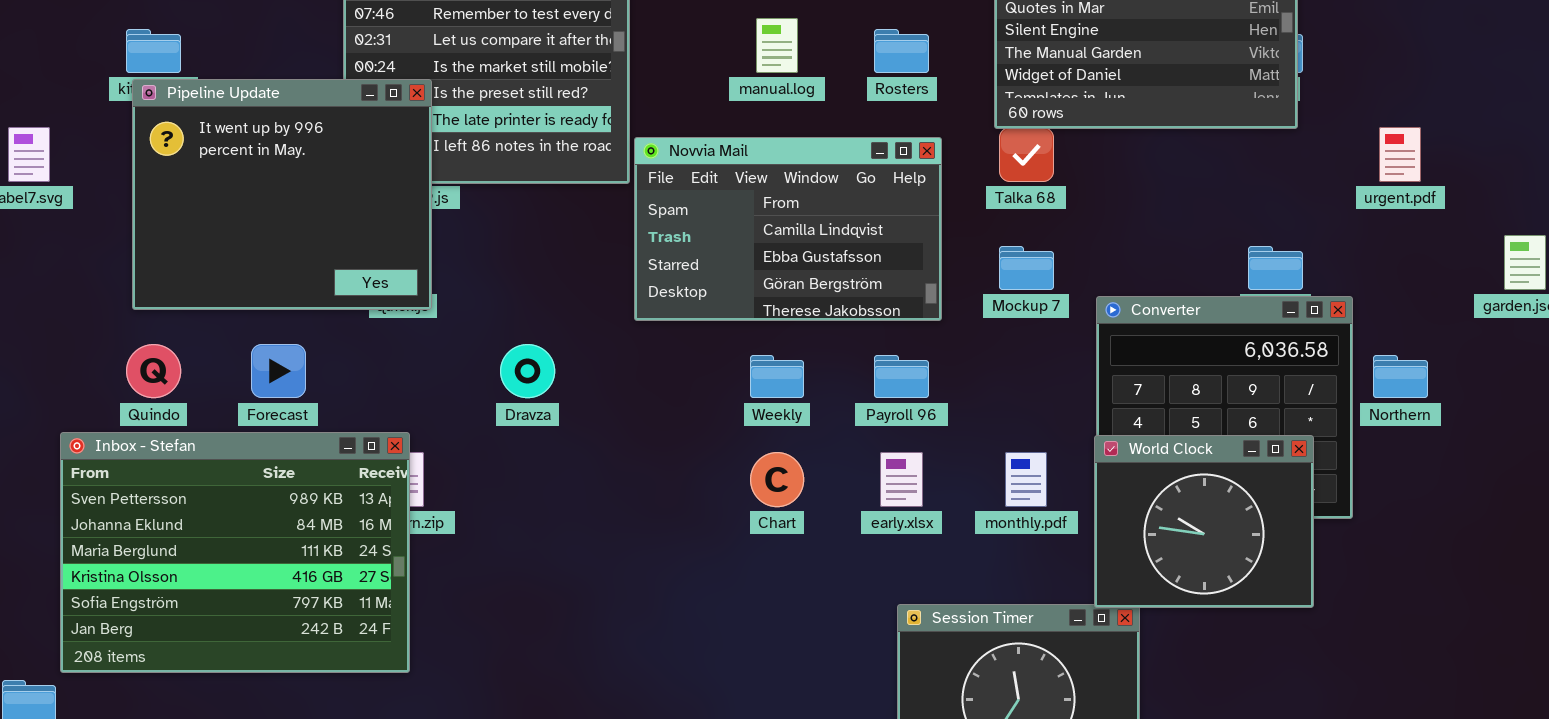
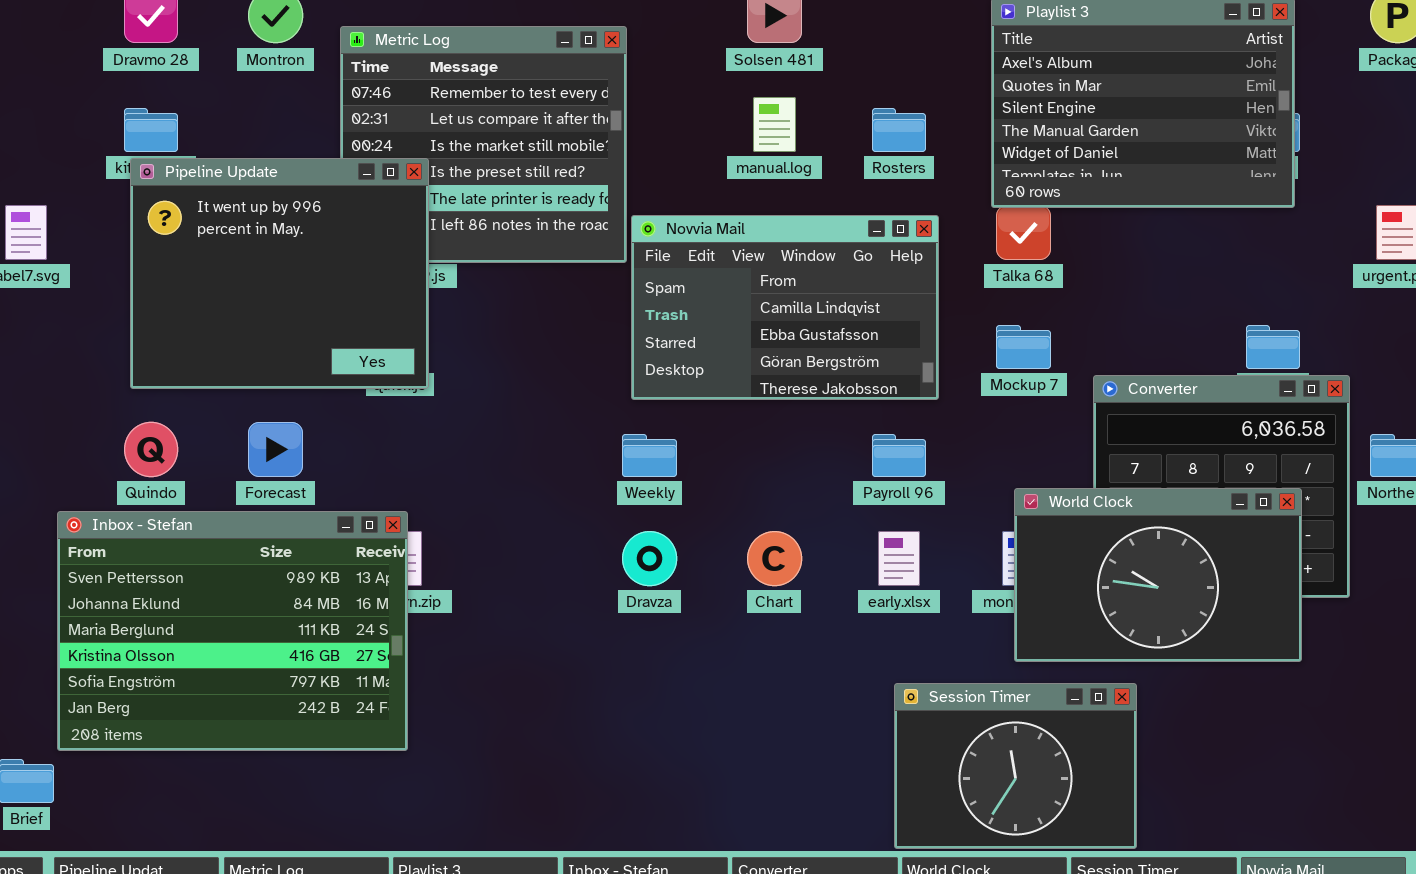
Dravza: [500,344,555,398] -> [622,531,677,586], moved
Weekly: [750,355,804,398] -> [622,434,677,477], moved
World Clock: [1094,435,1314,608] -> [1014,488,1302,662], moved, resized

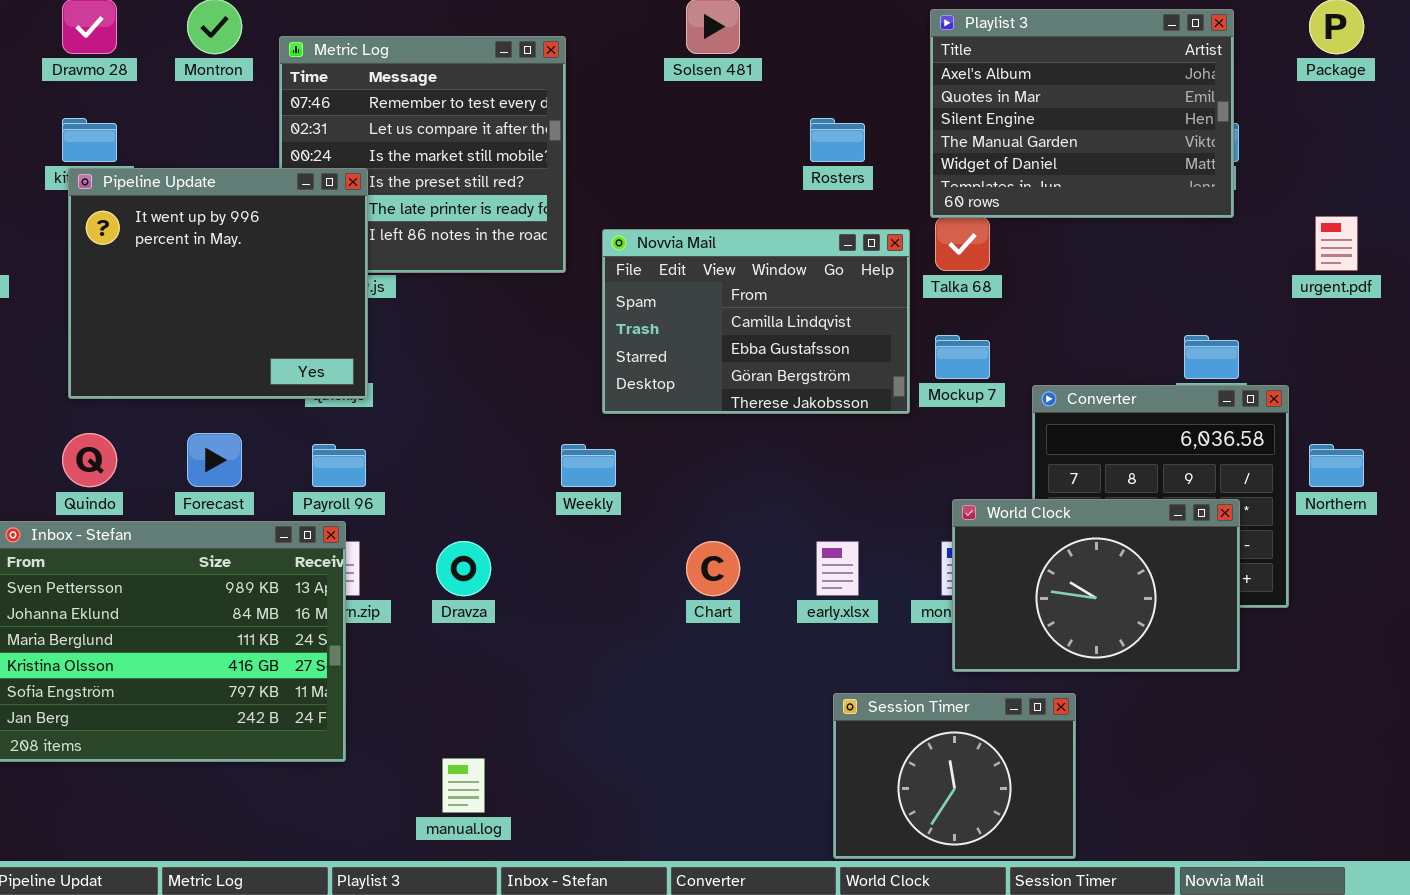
manual.log: [753,97,796,152] -> [442,758,485,813], moved
Novvia Mail: [631,215,939,400] -> [602,229,910,414], moved
Payroll 96: [872,434,926,477] -> [312,444,366,487], moved
Dravza: [622,531,677,586] -> [436,541,491,596], moved

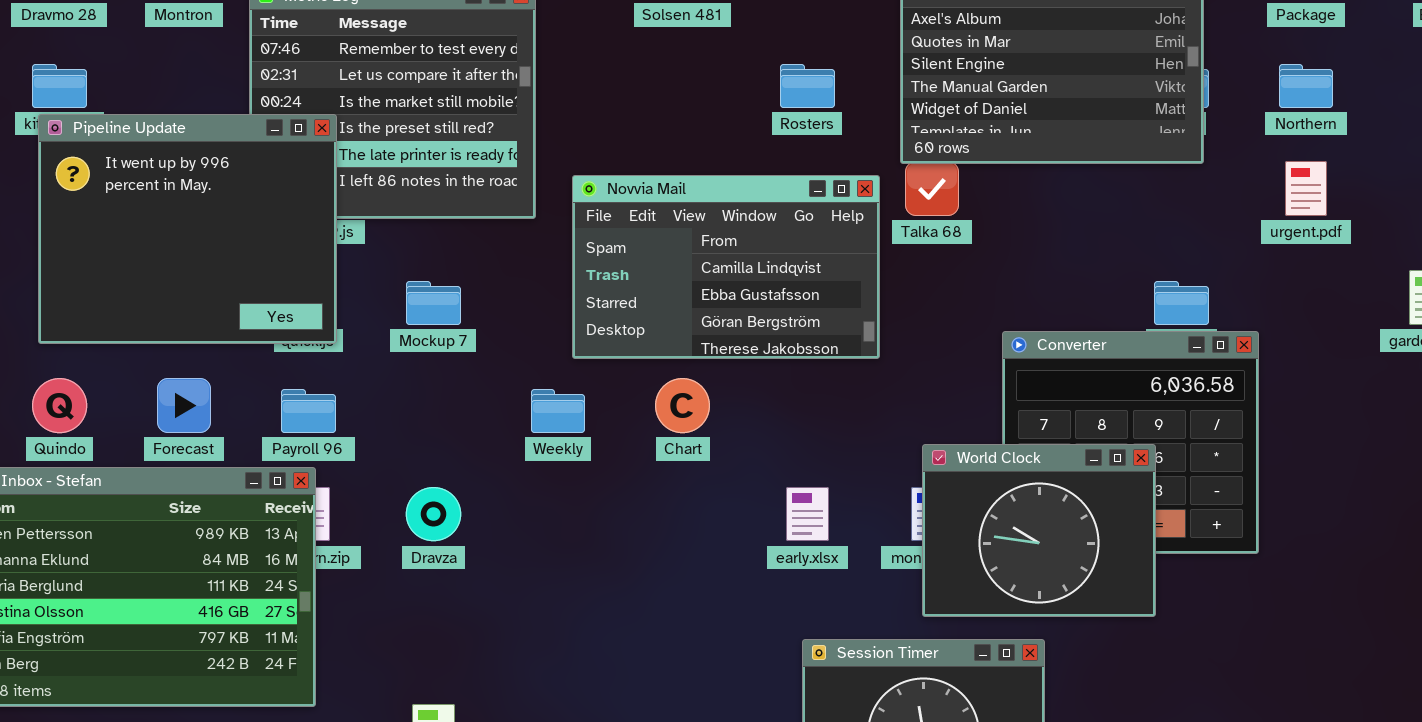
Mockup 7: [935,335,990,379] -> [406,281,461,325], moved
Northern: [1309,444,1364,487] -> [1279,64,1333,108], moved
World Clock: [952,499,1240,672] -> [922,444,1156,617], resized
Chart: [686,541,740,596] -> [655,378,710,433], moved

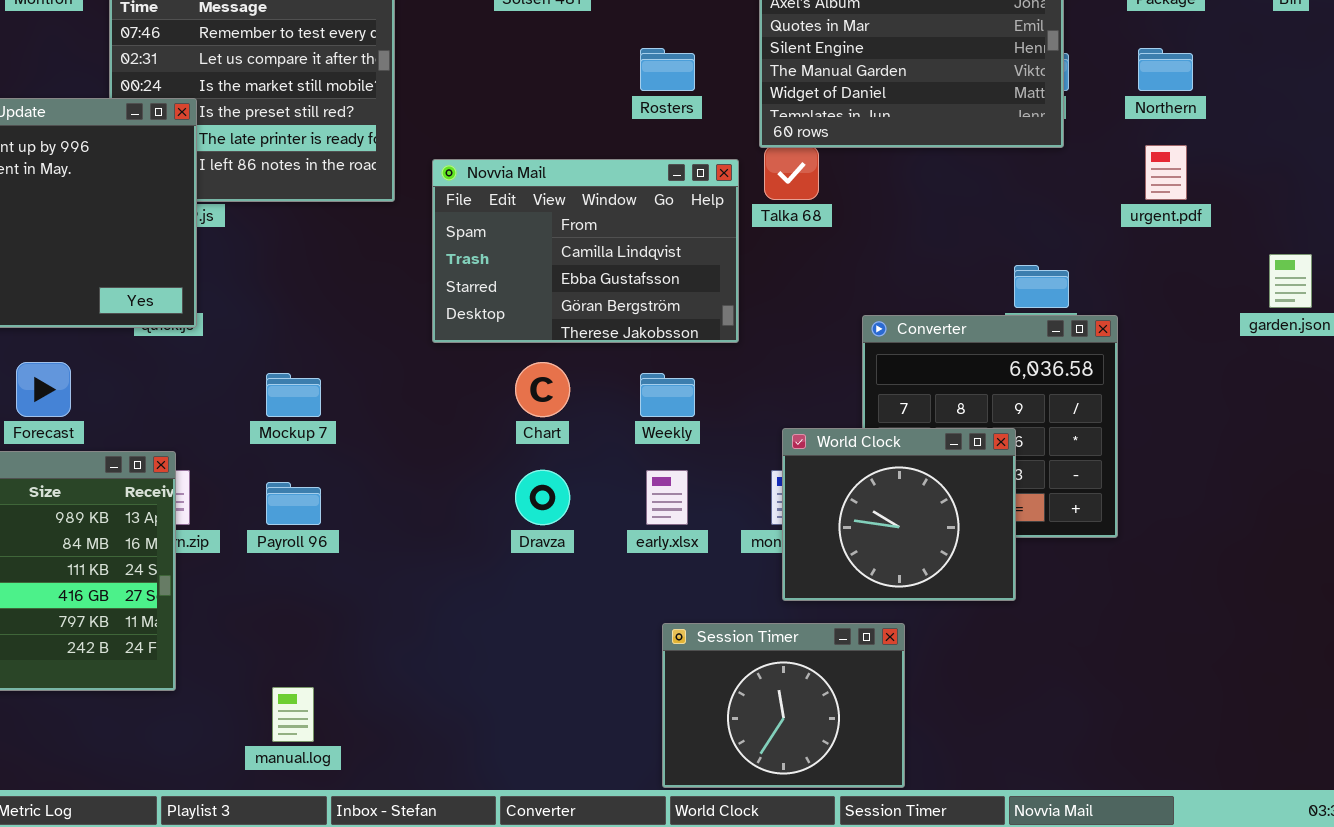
Mockup 7: [406,281,461,325] -> [266,373,321,417], moved
Payroll 96: [281,389,336,433] -> [266,482,321,525], moved
Weekly: [531,389,585,433] -> [640,373,695,417], moved
Dravza: [406,487,461,541] -> [515,470,570,525], moved

